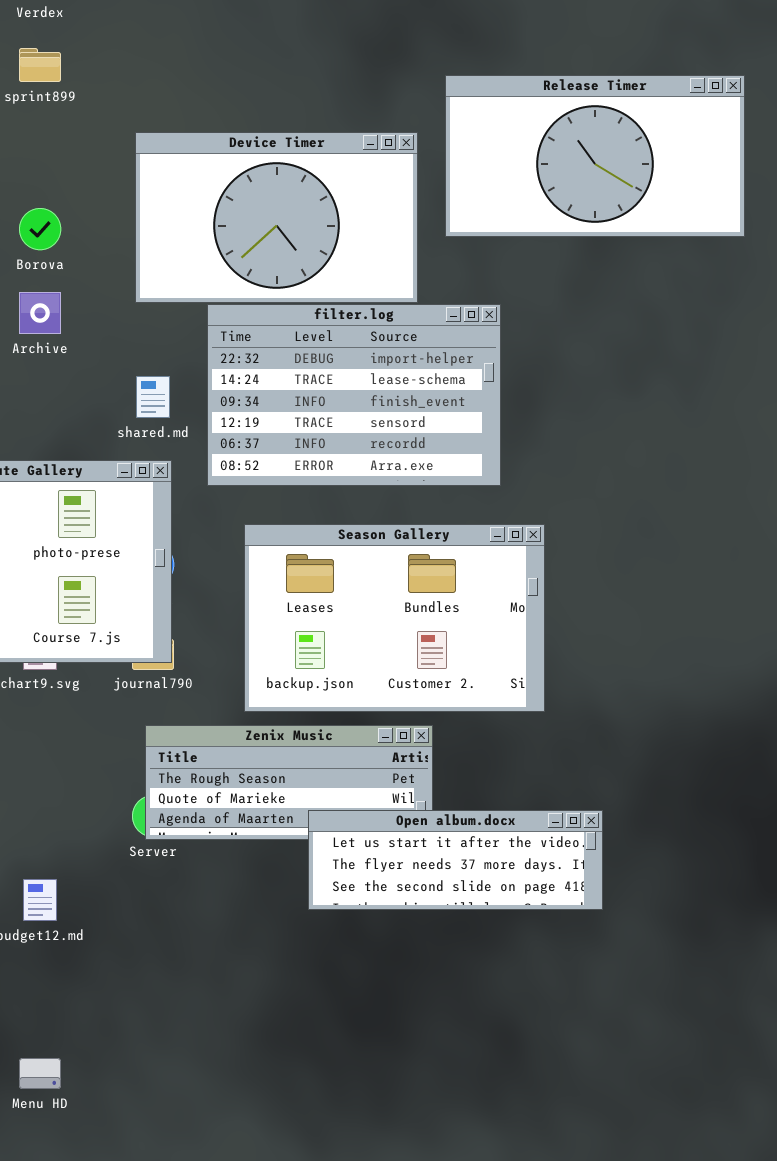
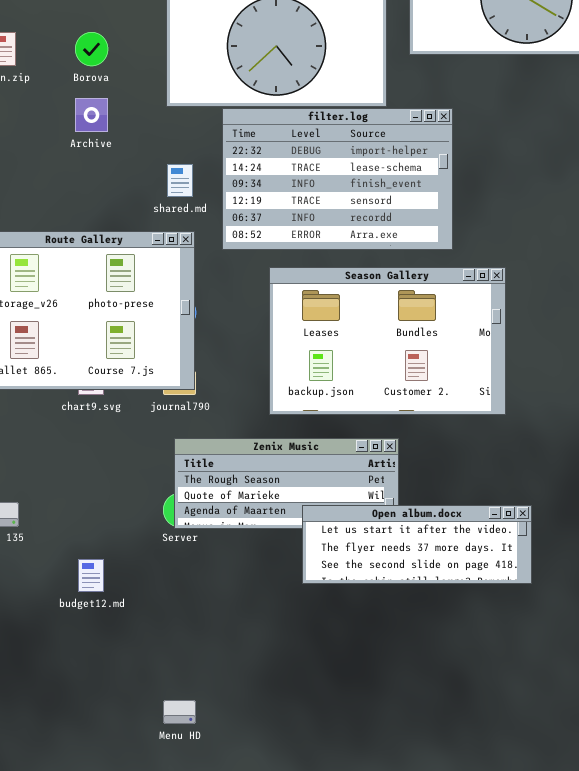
Season Gallery: [244,524,545,712] -> [269,267,506,415], moved
Menu HD: [19,1058,61,1089] -> [163,700,196,724], moved

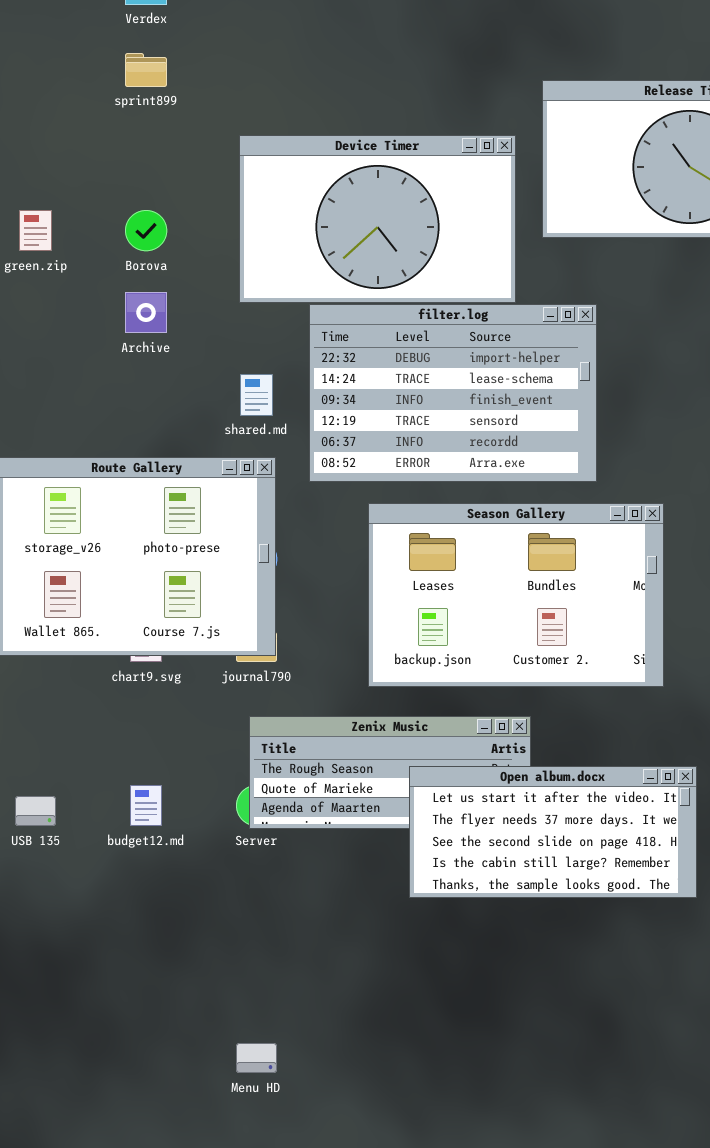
Open album.docx: [302,505,532,584] -> [409,766,697,898], resized
budget12.md: [78,559,104,592] -> [130,785,162,826], moved

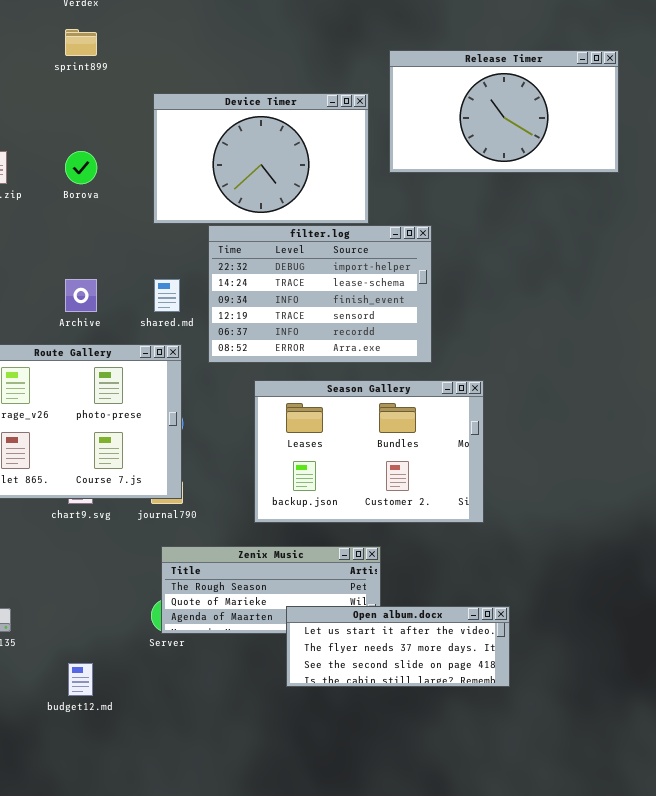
Archive: [125,292,167,333] -> [65,279,97,312], moved
Open album.docx: [409,766,697,898] -> [286,606,510,687], resized
budget12.md: [130,785,162,826] -> [68,663,93,696], moved

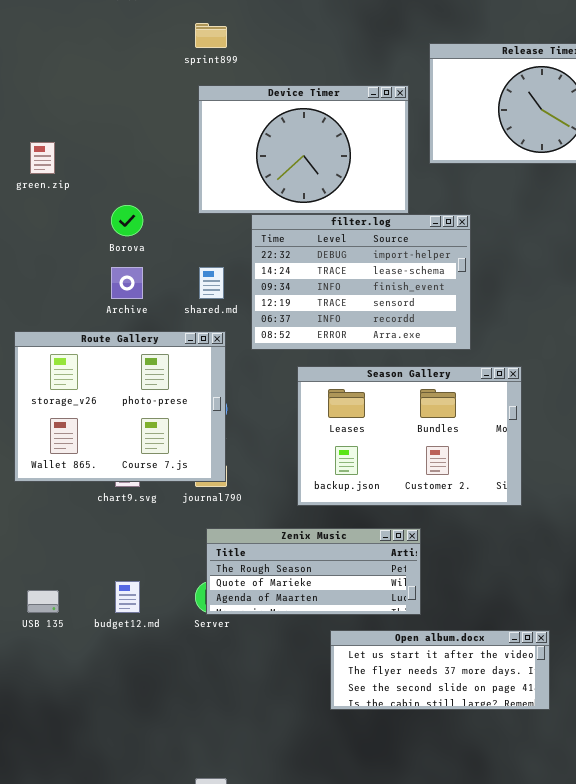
sprint899: [65,29,97,56] -> [195,23,227,48], moved
Borova: [65,151,97,184] -> [111,205,143,236], moved
Open album.docx: [286,606,510,687] -> [330,630,550,710], moved
budget12.md: [68,663,93,696] -> [115,581,140,613], moved

